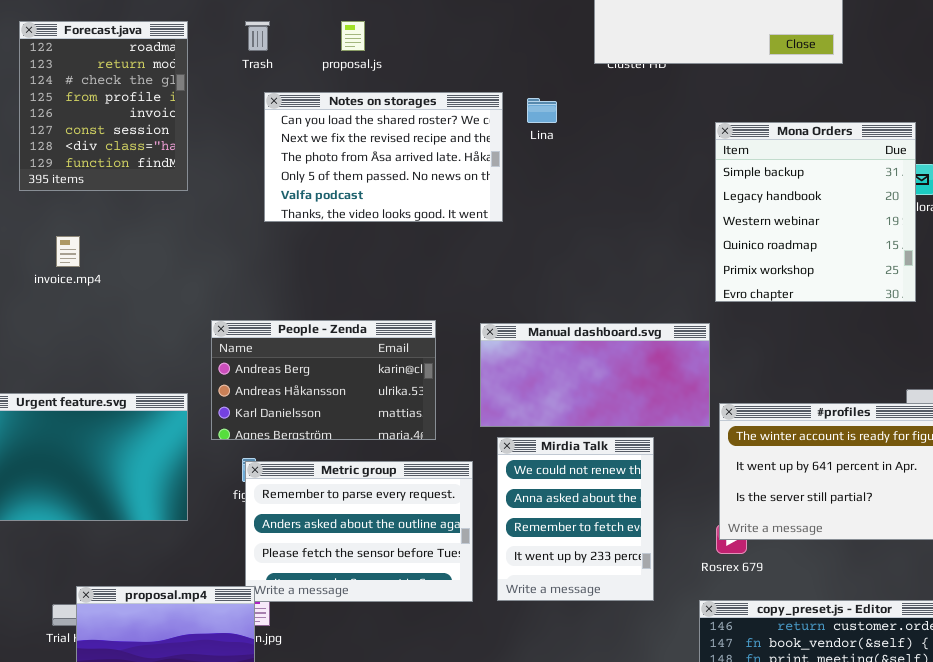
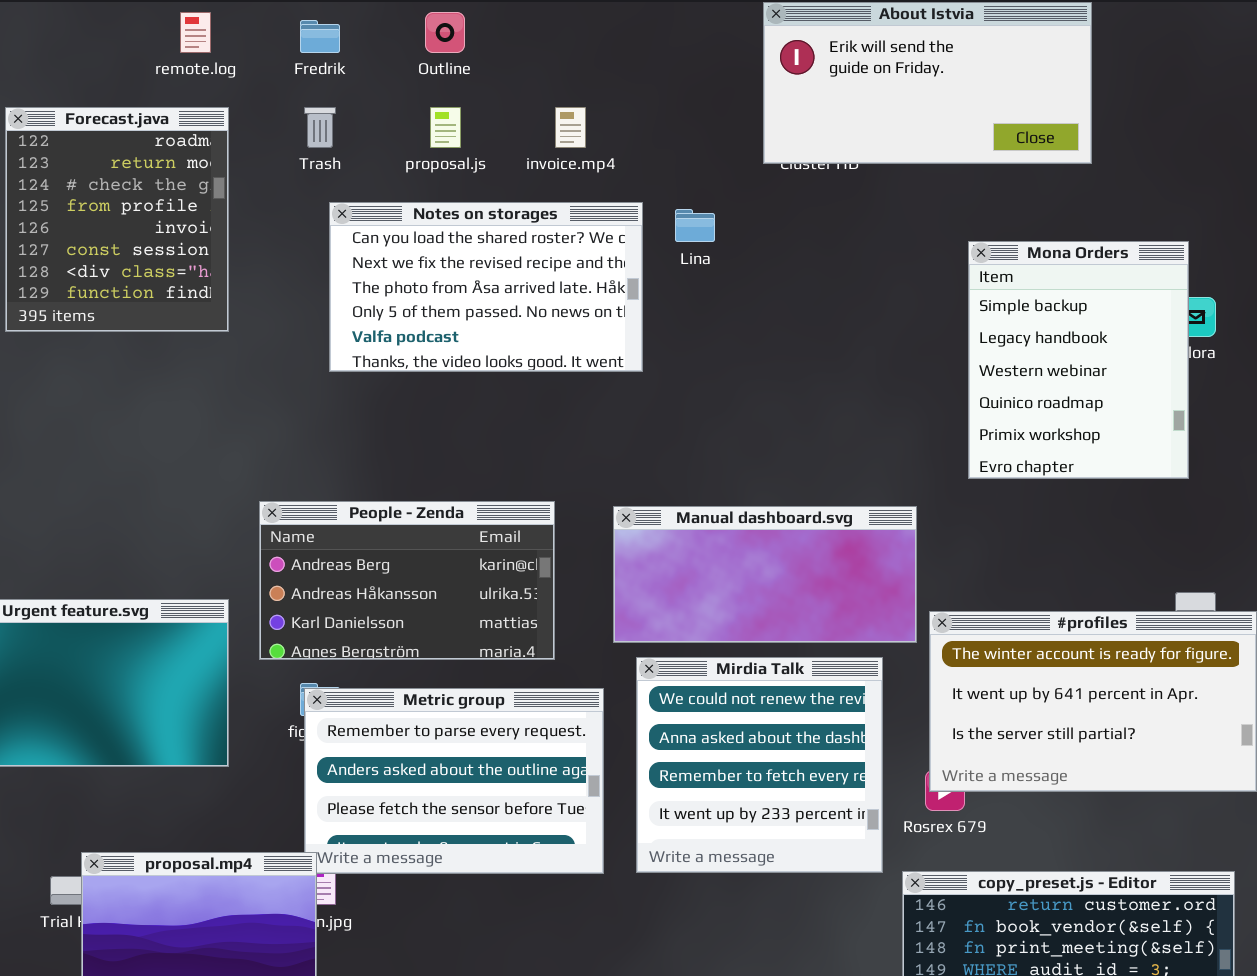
Mona Orders: [715,122,916,302] -> [968,241,1189,479], resized
invoice.mp4: [56,236,80,267] -> [555,107,586,148], moved
Mirdia Talk: [497,437,654,601] -> [636,657,883,873], resized

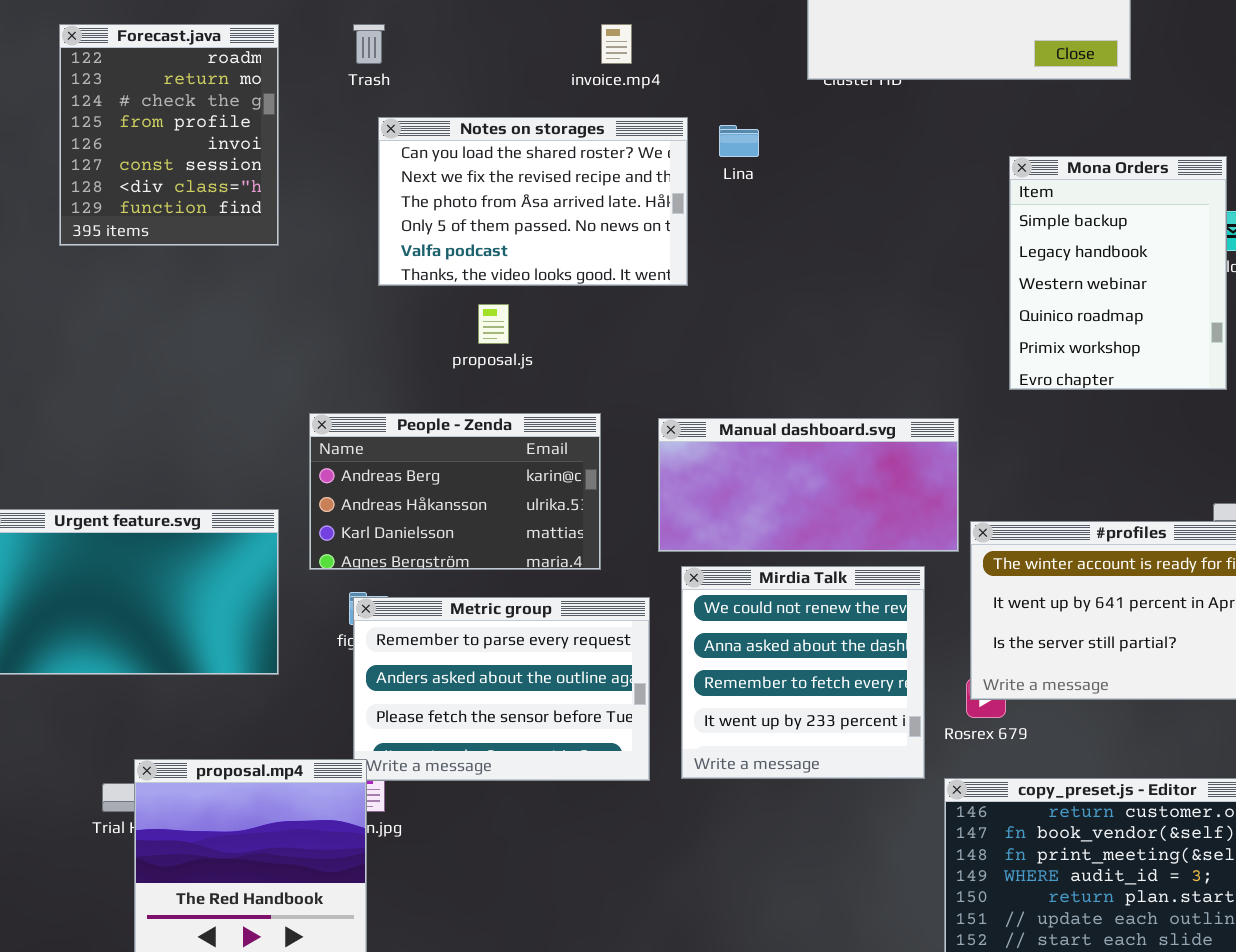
proposal.js: [430,107,461,148] -> [478,304,509,344], moved

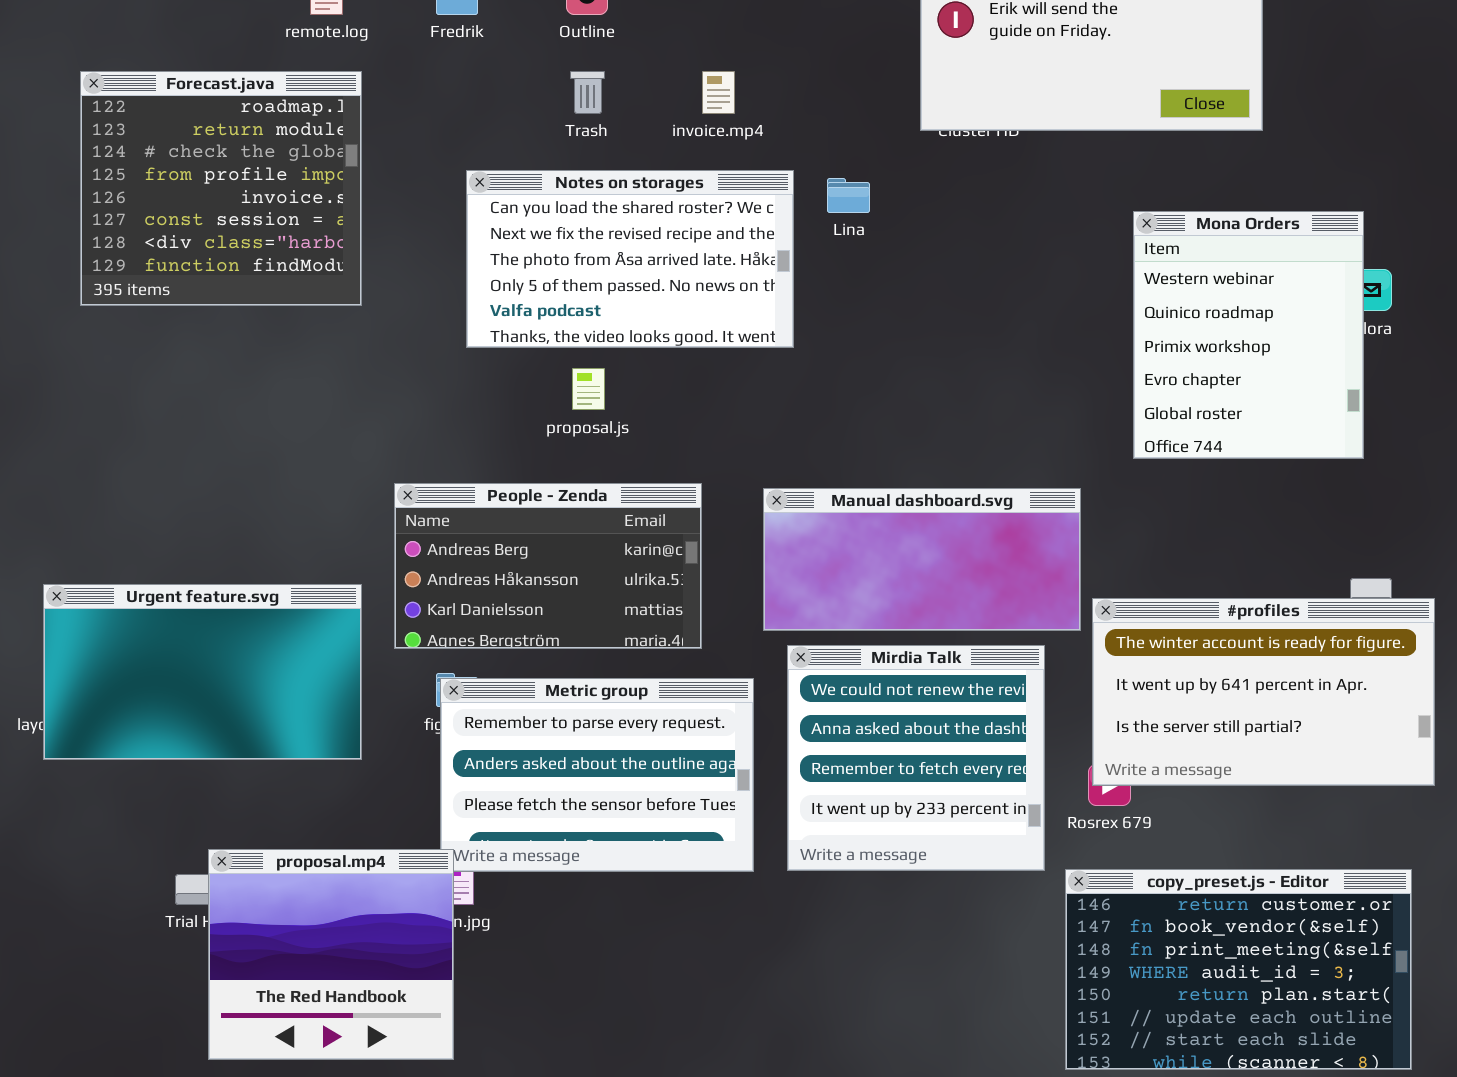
Forecast.java: [59,24,279,246] -> [80,71,362,306], resized
Trash: [353,24,385,64] -> [570,71,605,114], moved
Mona Orders: [1009,156,1227,390] -> [1133,211,1364,459], scrolled down 2 rows

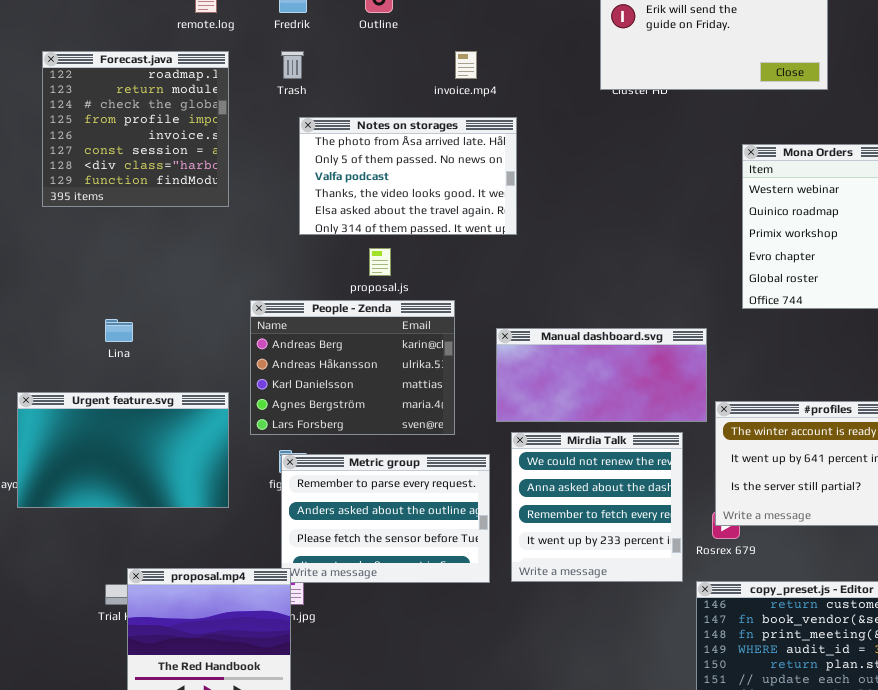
Trash: [570,71,605,114] -> [281,51,304,79], moved
Notes on storages: [466,170,794,348] -> [299,117,517,235], scrolled down 2 rows
Lina: [827,178,870,213] -> [105,319,133,342], moved
People - Zenda: [394,483,702,649] -> [250,300,455,435], resized

